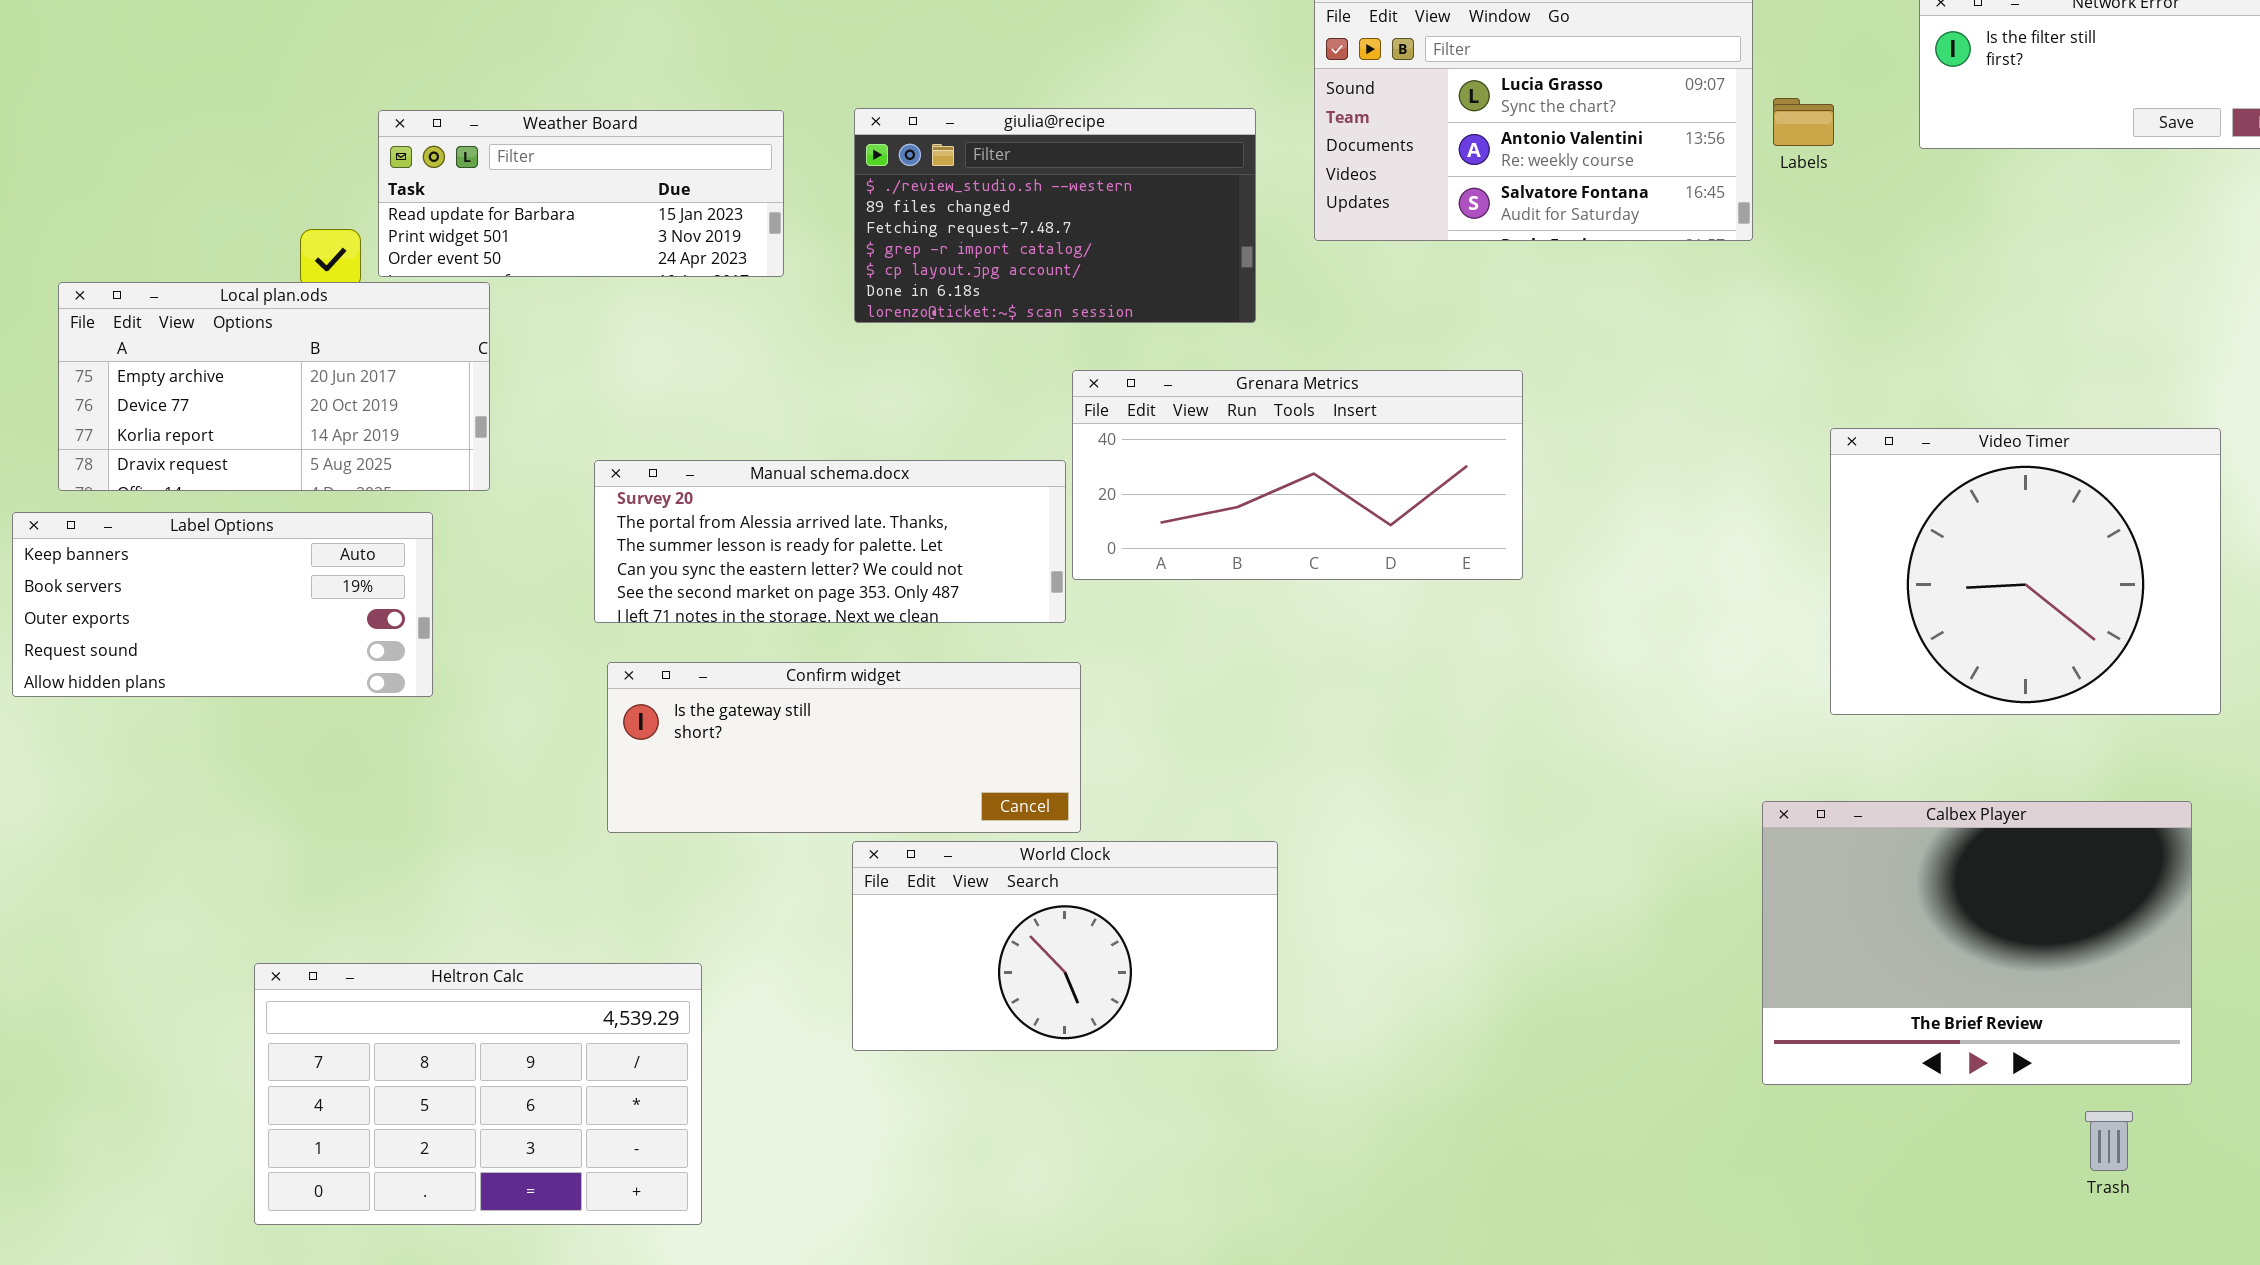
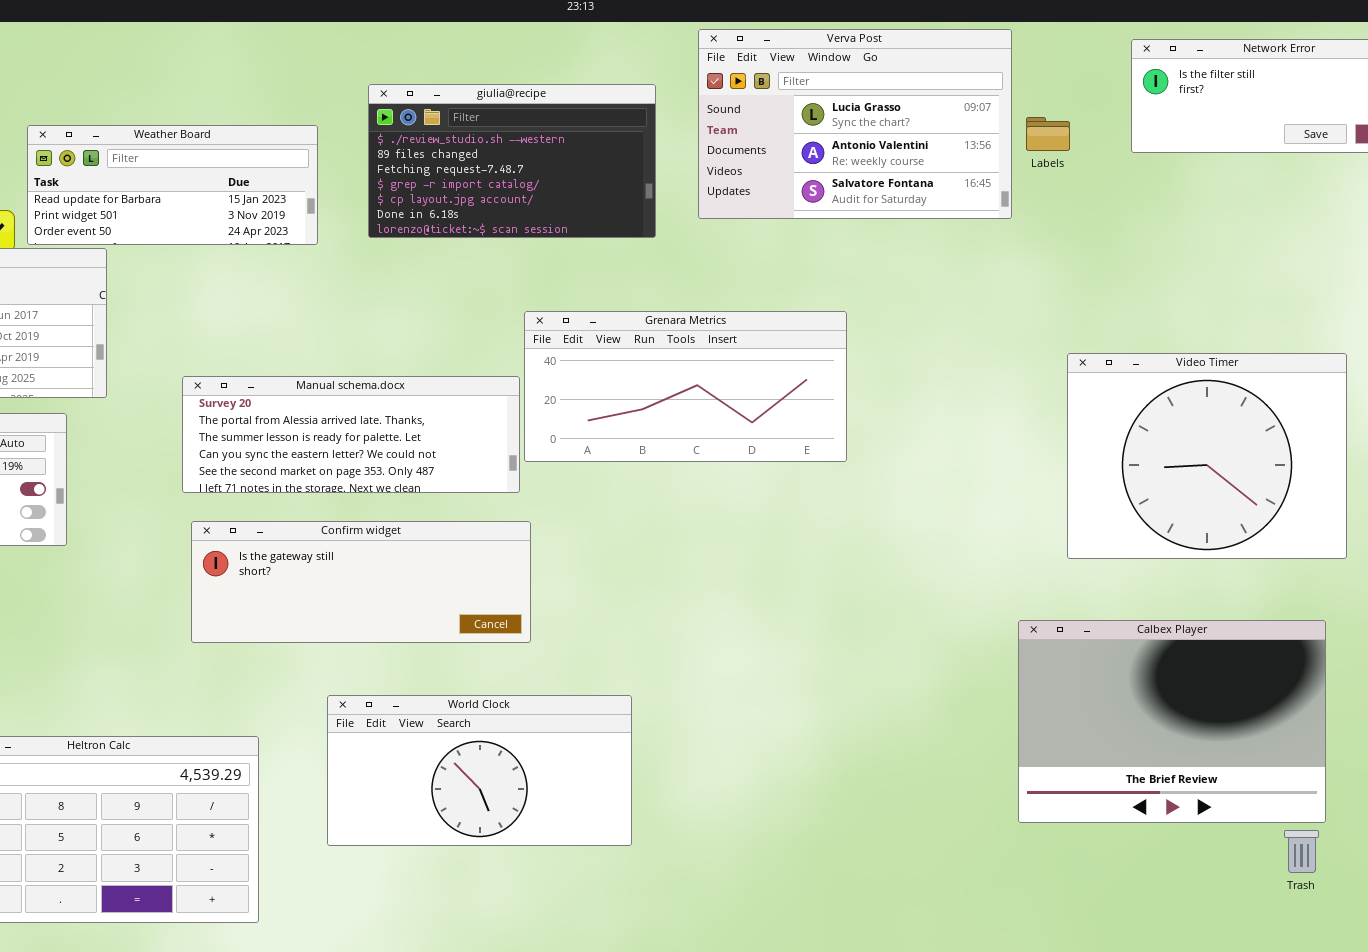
giulia@recipe: [854,108,1256,323] -> [368,84,656,238], moved
World Clock: [852,841,1278,1051] -> [327,695,632,846], moved
Trash: [2085,1111,2133,1171] -> [1284,830,1319,873], moved

